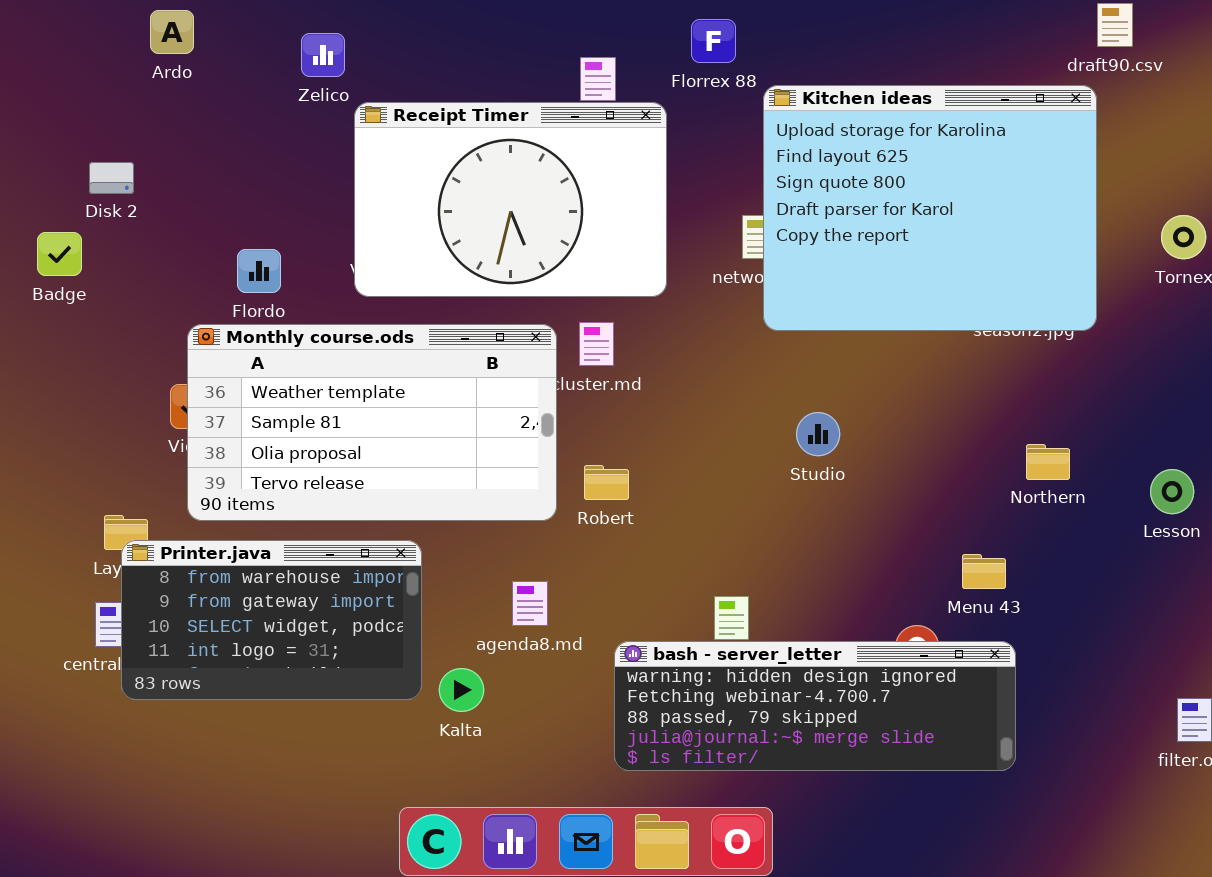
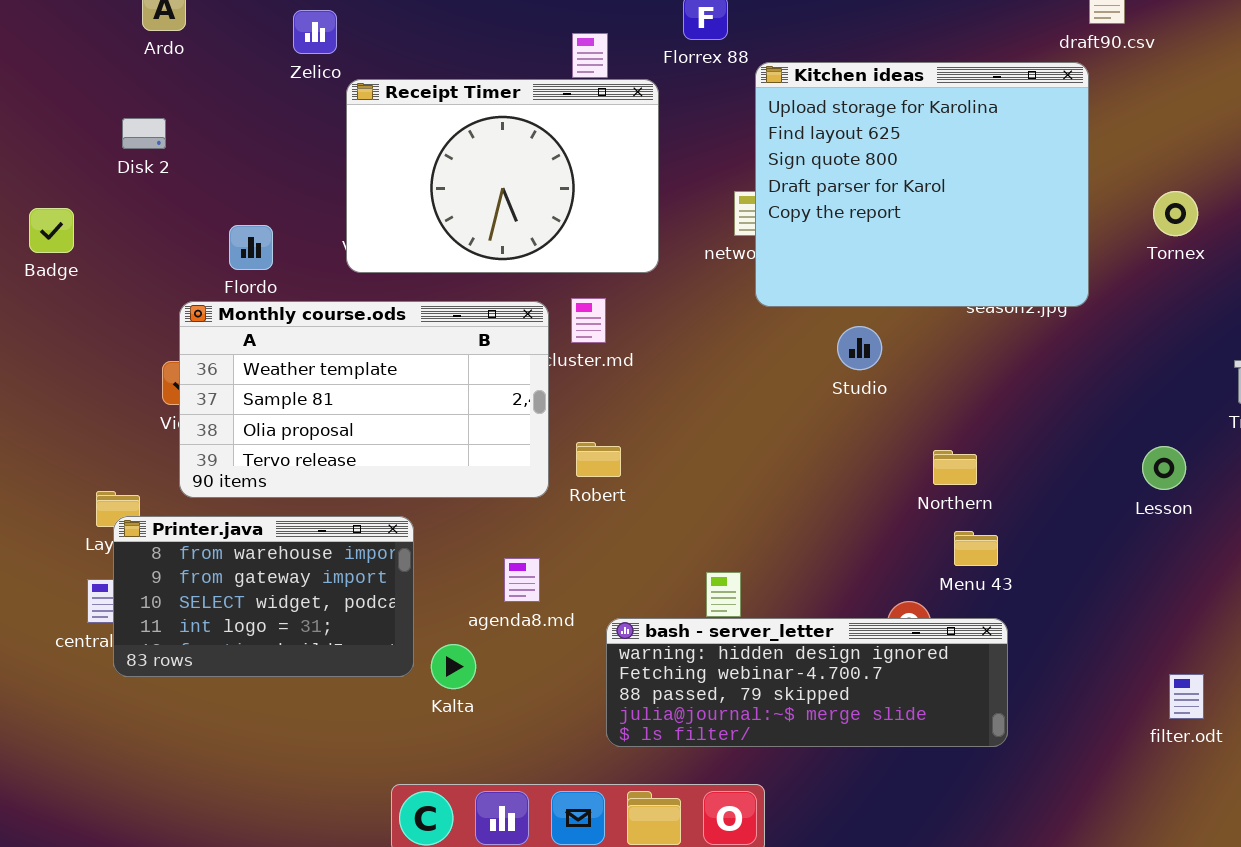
Disk 2: [89,162,134,194] -> [122,118,166,149], moved
Studio: [796,412,840,456] -> [837,326,882,370], moved
Northern: [1026,444,1070,480] -> [933,450,977,485], moved

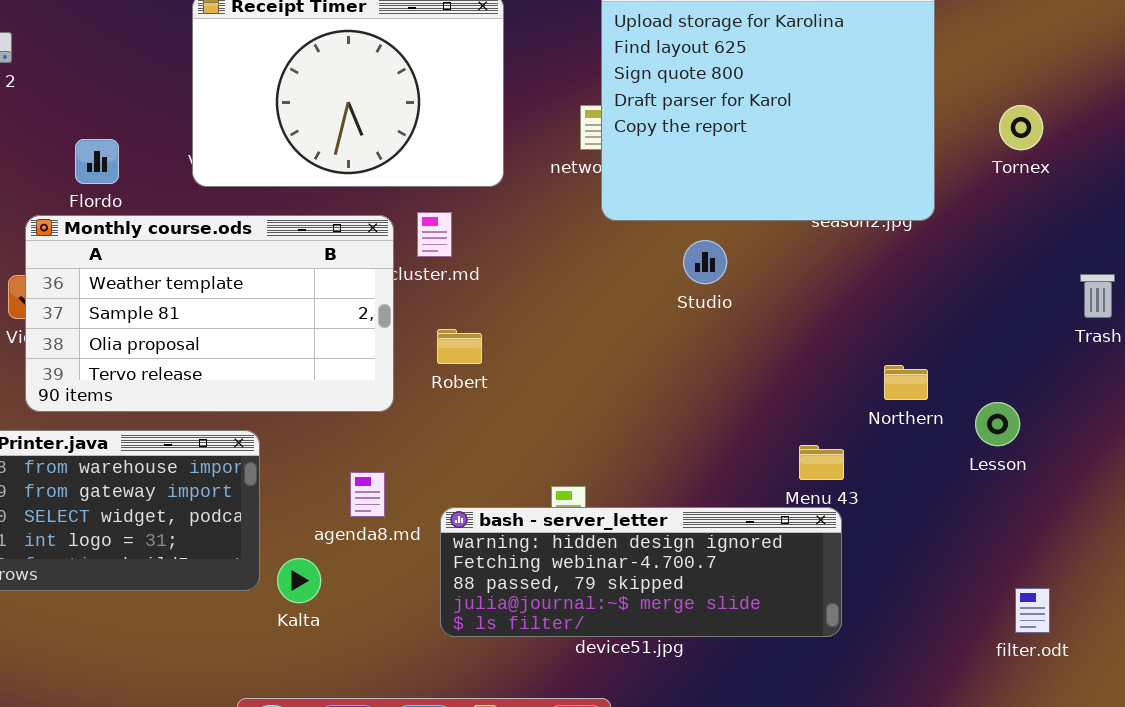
Robert: [576,442,621,477] -> [437,329,482,364], moved
Lesson: [1142,446,1186,490] -> [975,402,1020,446], moved
Northern: [933,450,977,485] -> [884,365,928,400], moved
bash - server_letter: [606,618,1008,747] -> [440,507,842,637], moved

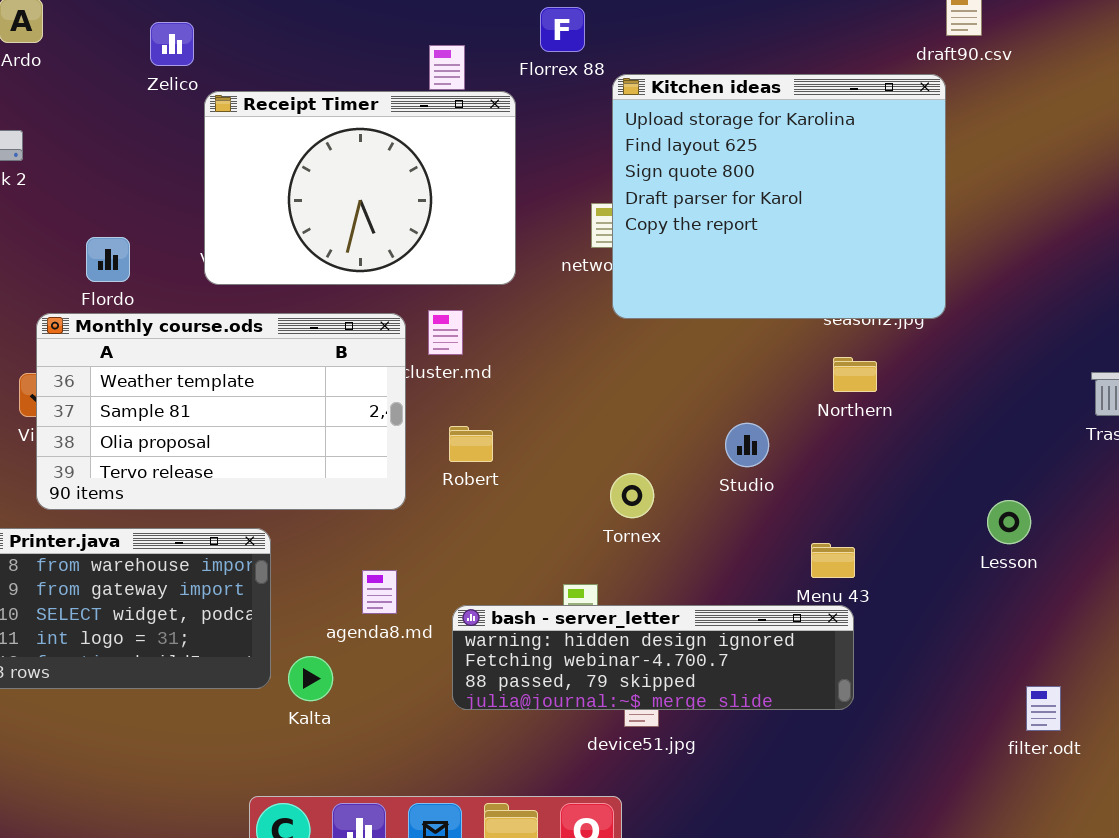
Tornex: [999,105,1043,150] -> [610,473,654,518], moved
Studio: [683,240,727,284] -> [725,423,769,467], moved
Northern: [884,365,928,400] -> [833,357,877,392], moved
bash - server_letter: [440,507,842,637] -> [452,605,854,710], resized

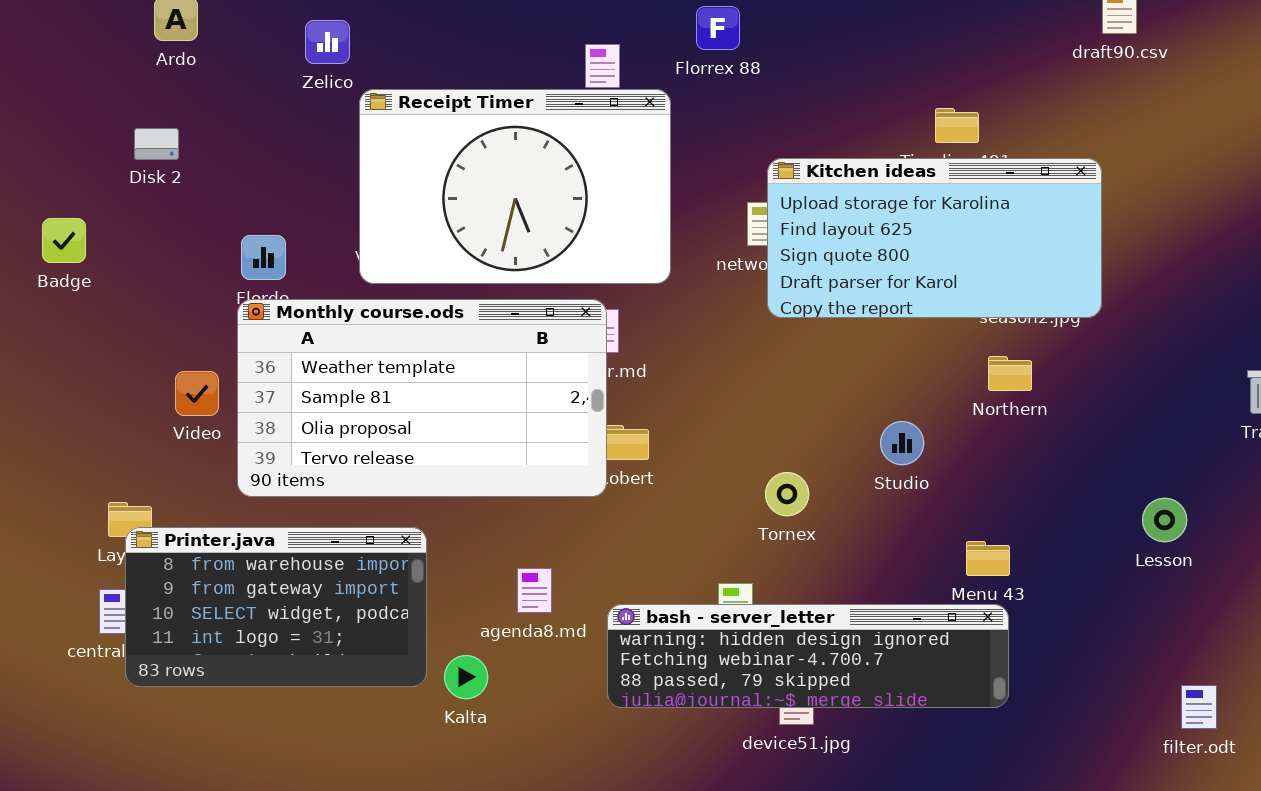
Kitchen ideas: [612,74,946,319] -> [767,158,1102,318], resized
Monthly course.ods: [36,313,406,510] -> [237,299,607,497], moved

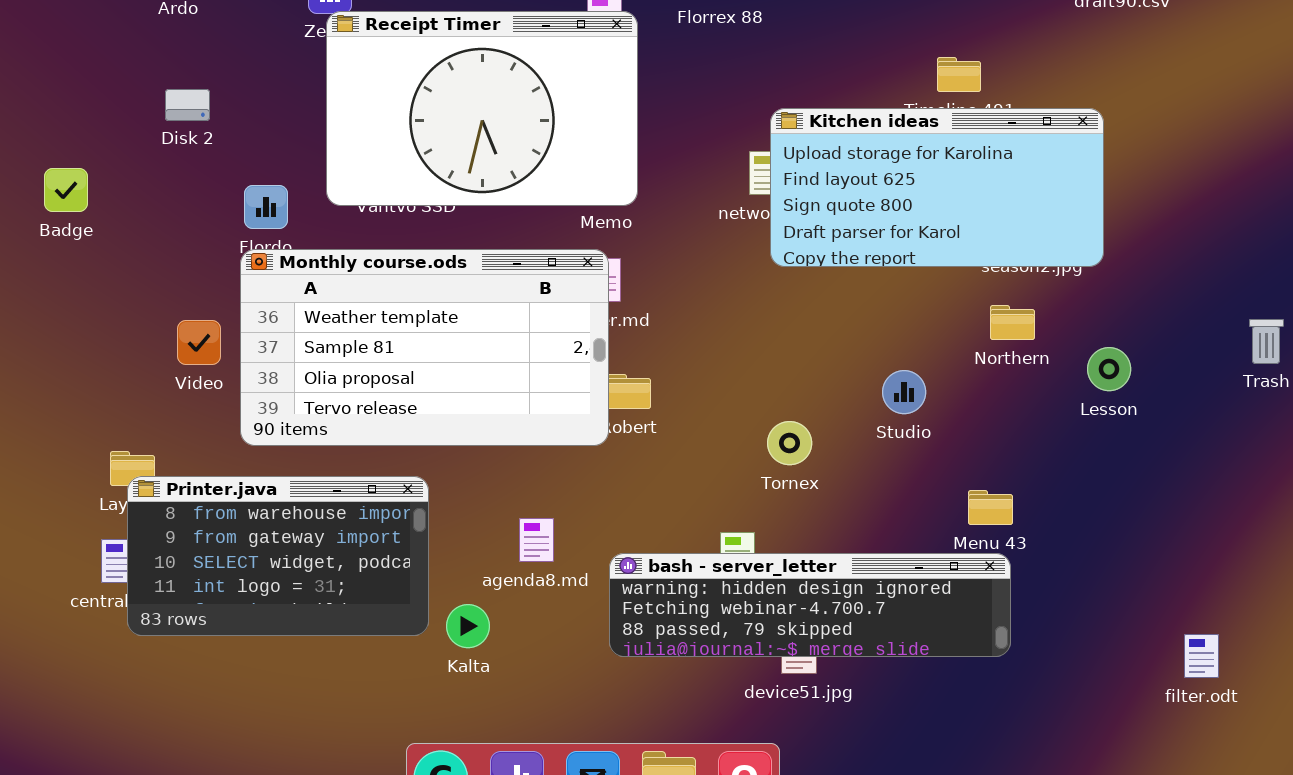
Receipt Timer: [359,89,671,284] -> [326,11,638,206], moved
Disk 2: [134,128,179,160] -> [165,89,210,121], moved
Lesson: [1142,498,1187,542] -> [1087,347,1131,391], moved

